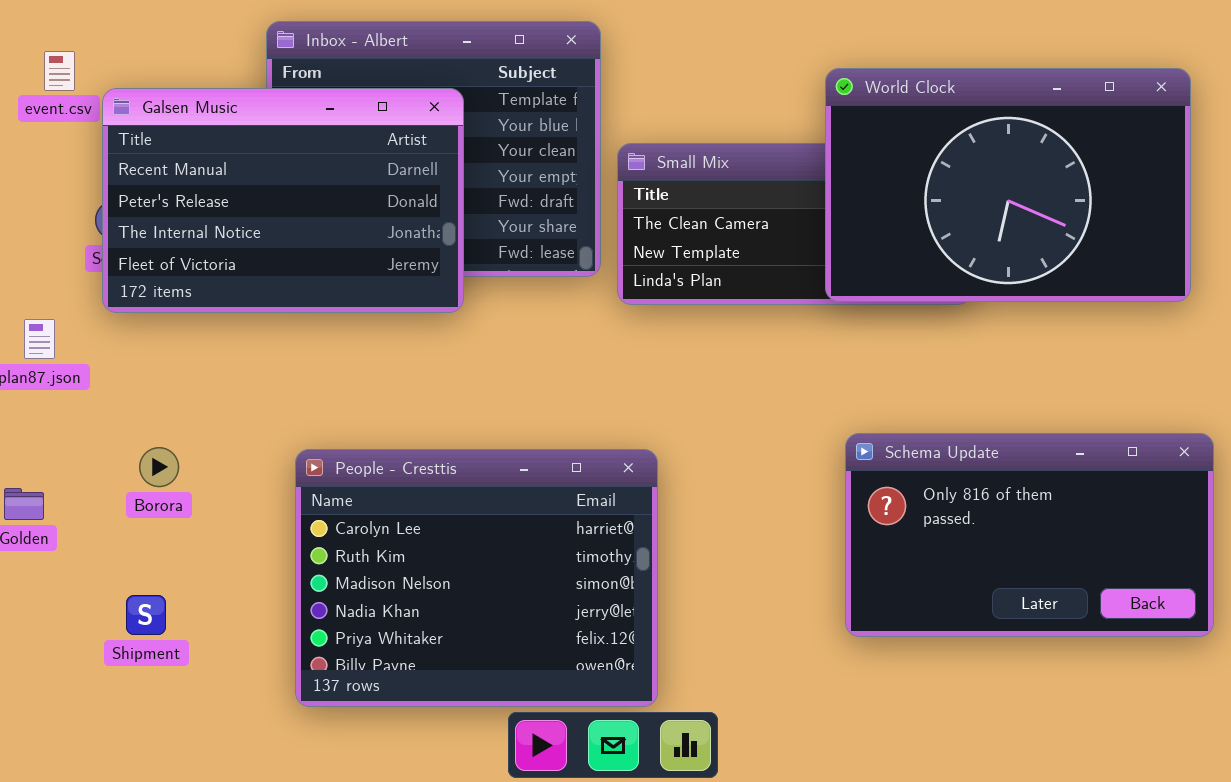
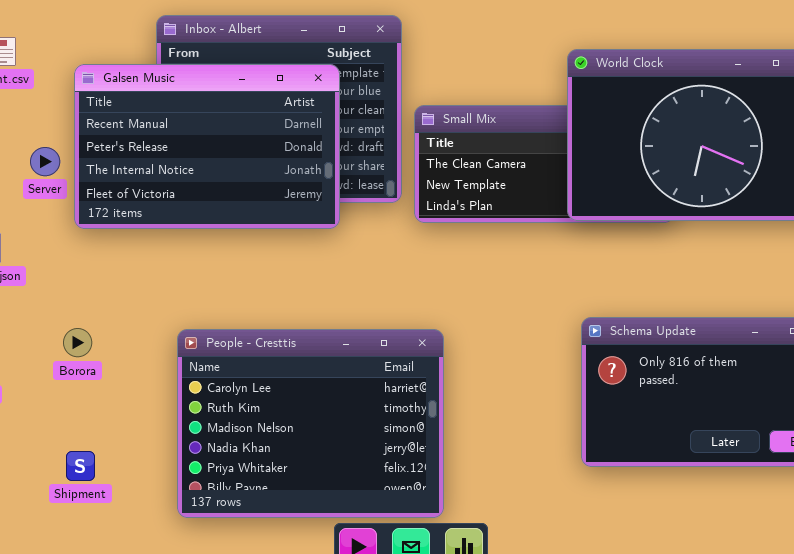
Galsen Music: [102,88,464,313] -> [74,64,340,229], moved
Shipment: [126,595,166,635] -> [66,451,95,481], moved

